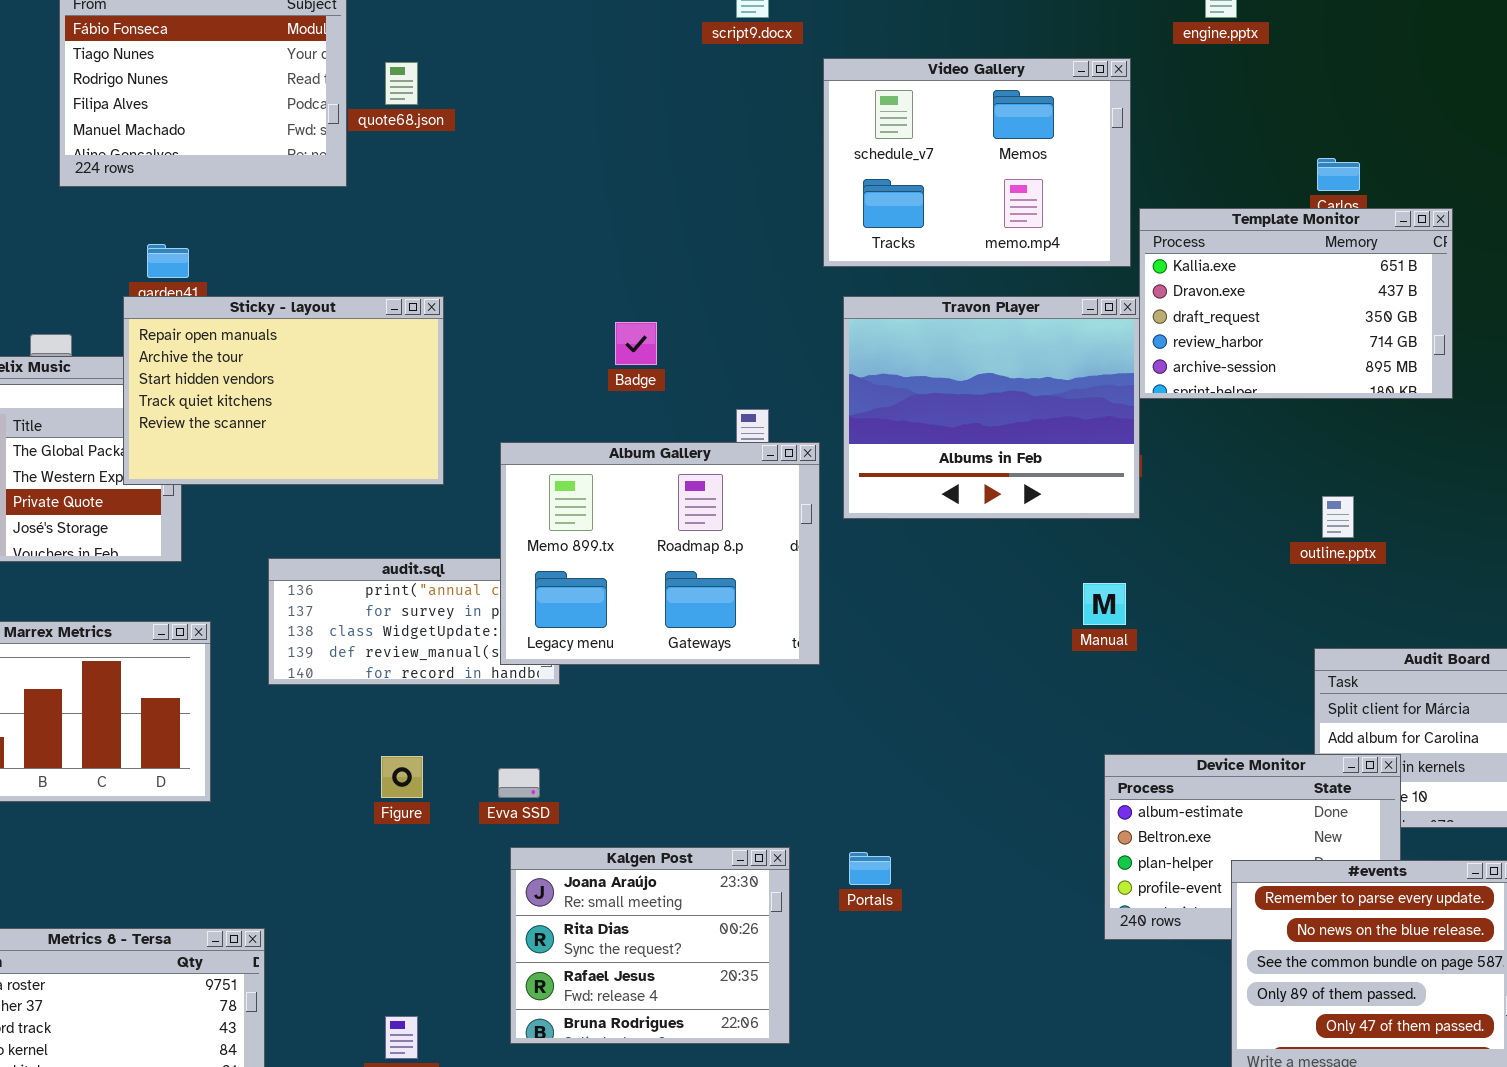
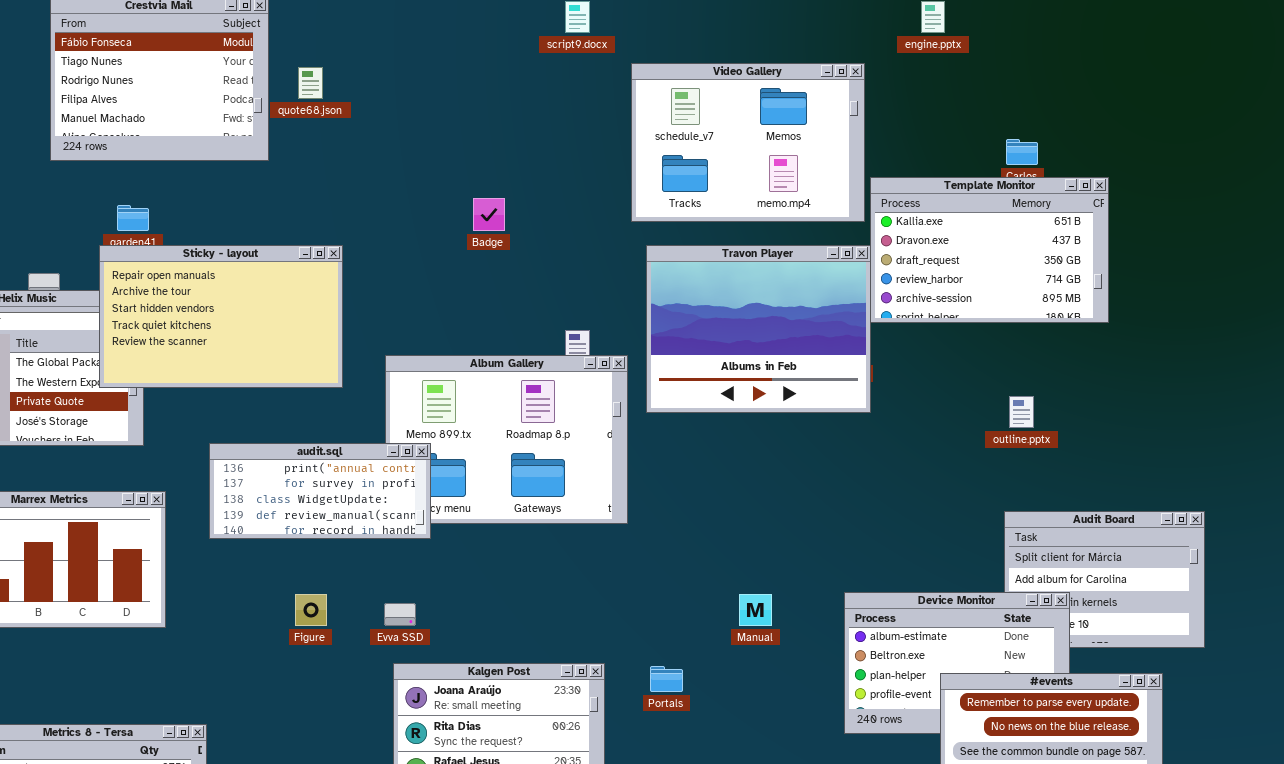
Badge: [615,322,657,365] -> [473,198,505,231], moved
audit.sql: [268,558,560,685] -> [209,443,431,539], raised
Manual: [1083,583,1126,625] -> [739,594,772,626], moved

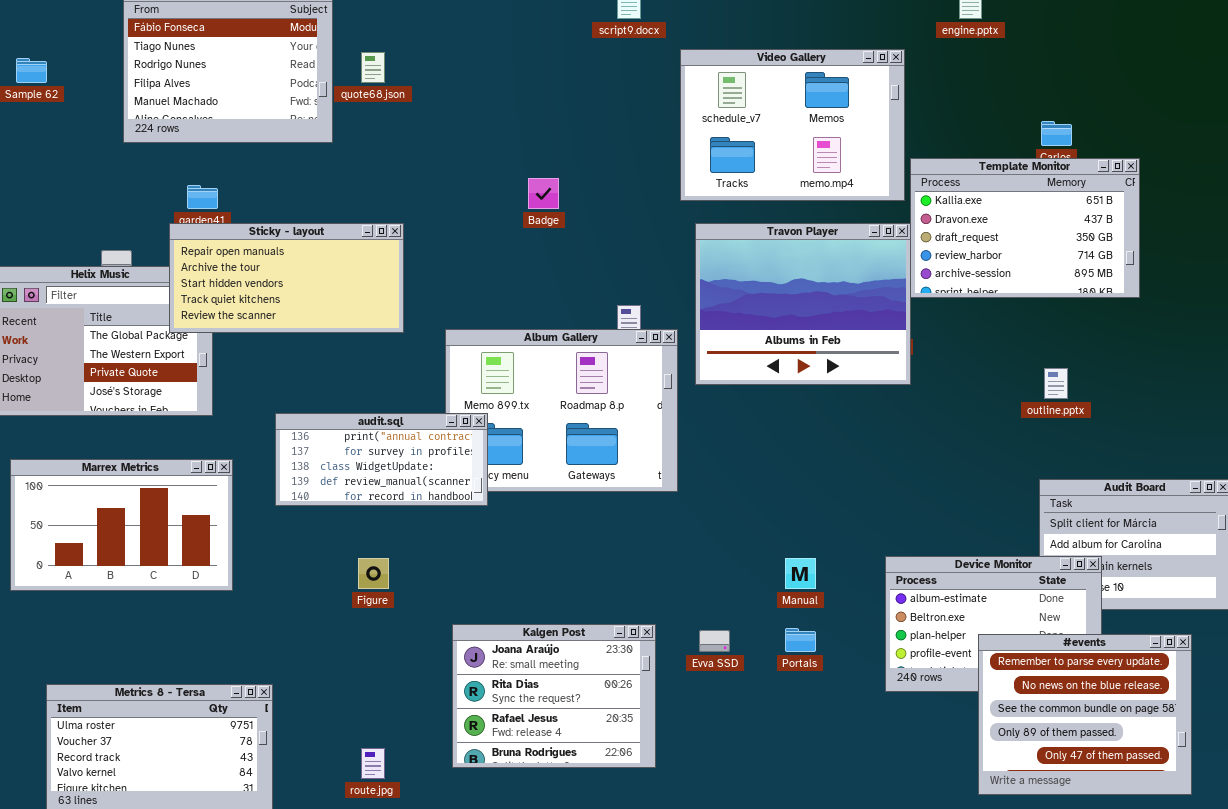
Sticky - layout: [99,245,343,388] -> [169,223,404,333], resized
Evva SSD: [384,603,416,626] -> [699,630,730,652], moved
Portals: [650,666,683,692] -> [785,628,816,652], moved

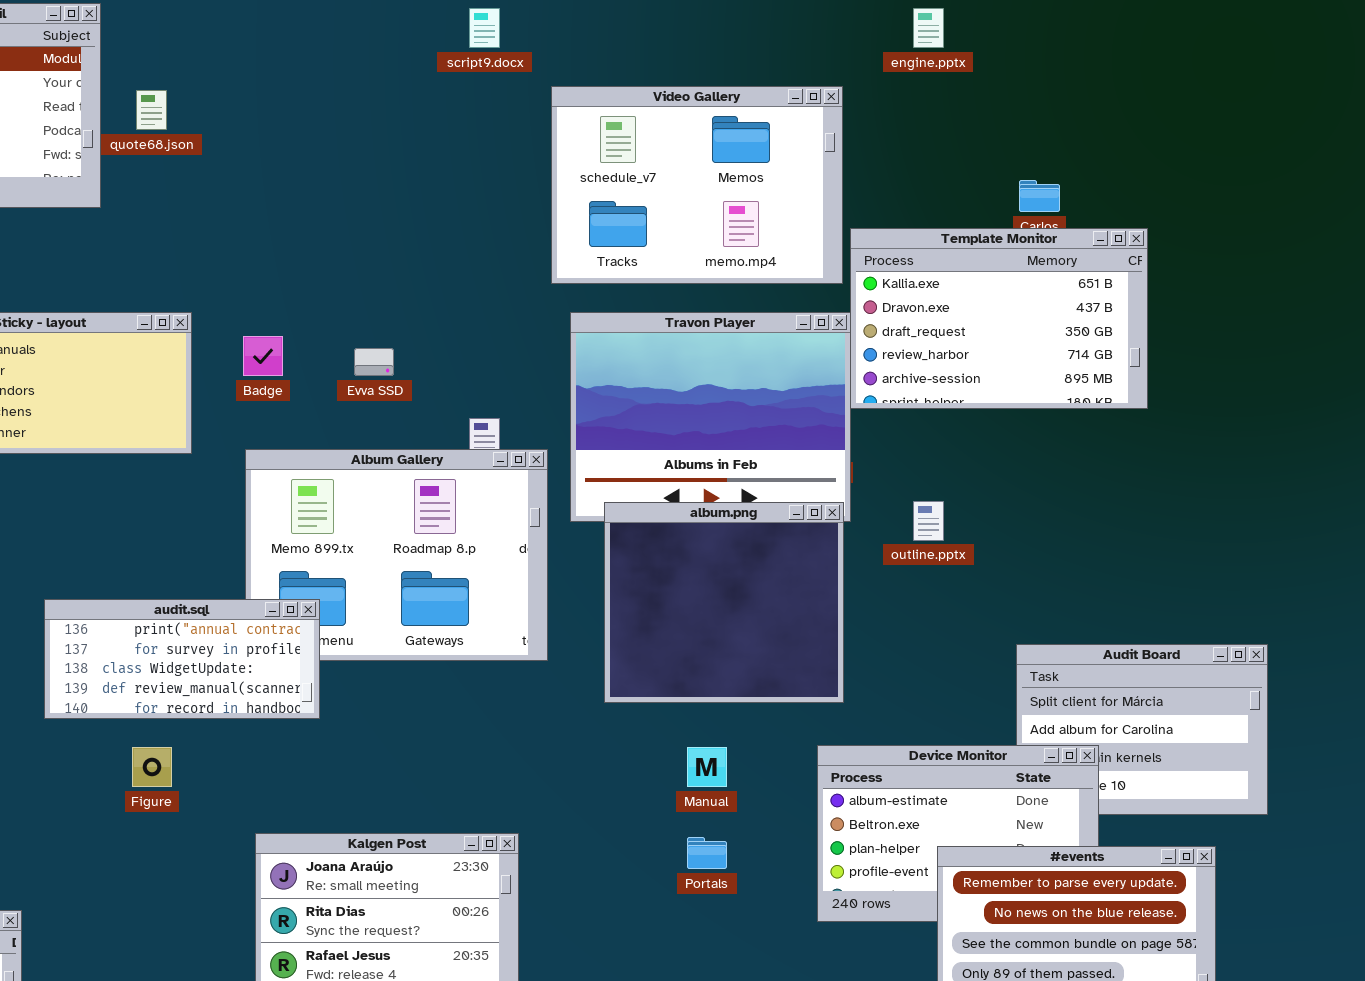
Badge: [528,178,559,209] -> [243,336,283,376], moved
outline.pptx: [1044,368,1068,399] -> [913,501,944,541], moved
album.png: none -> [604,502,844,703], opened
audit.sql: [275,413,488,506] -> [44,599,320,719], moved
Evva SSD: [699,630,730,652] -> [354,348,394,376], moved

